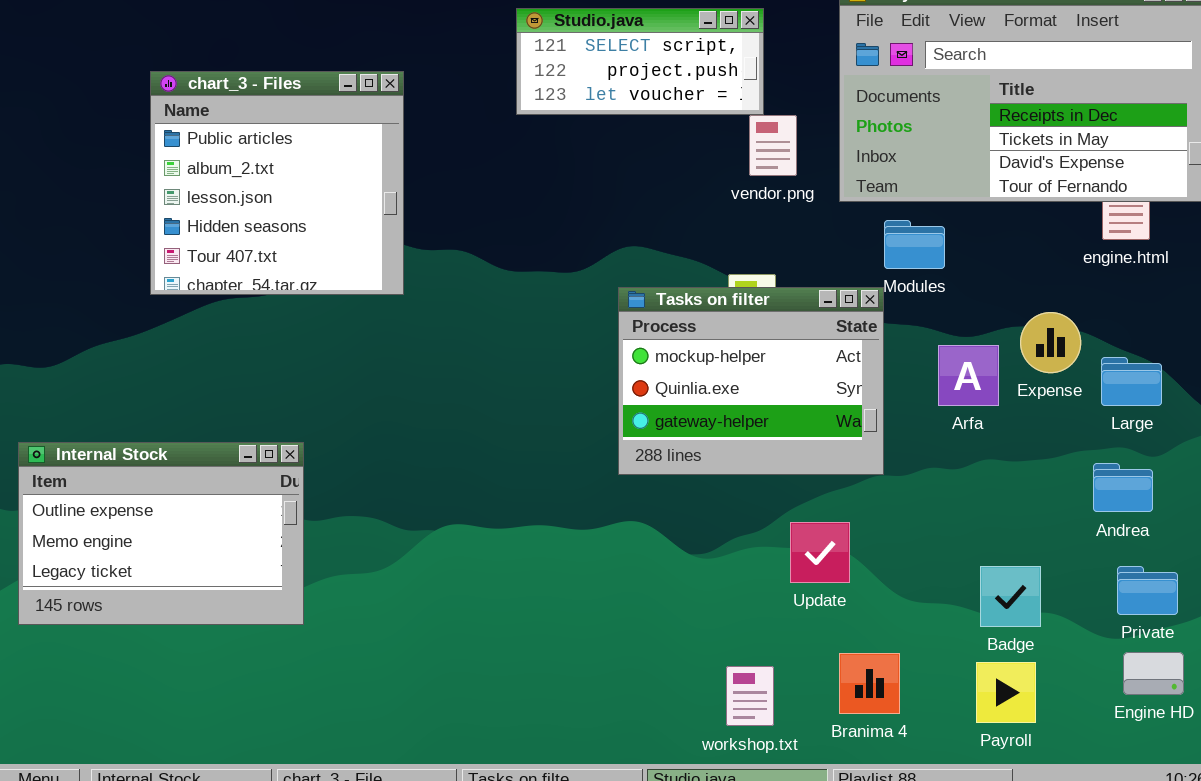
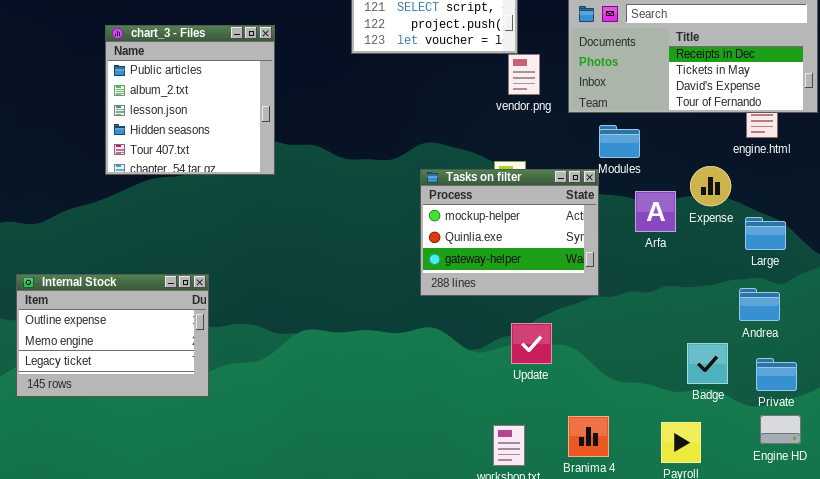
Expense: [1020,312,1081,373] -> [690,166,731,206], moved
Arfa: [938,345,999,406] -> [635,191,676,232], moved
Update: [790,522,850,583] -> [511,323,552,364], moved
Badge: [980,566,1041,627] -> [687,343,728,384], moved

